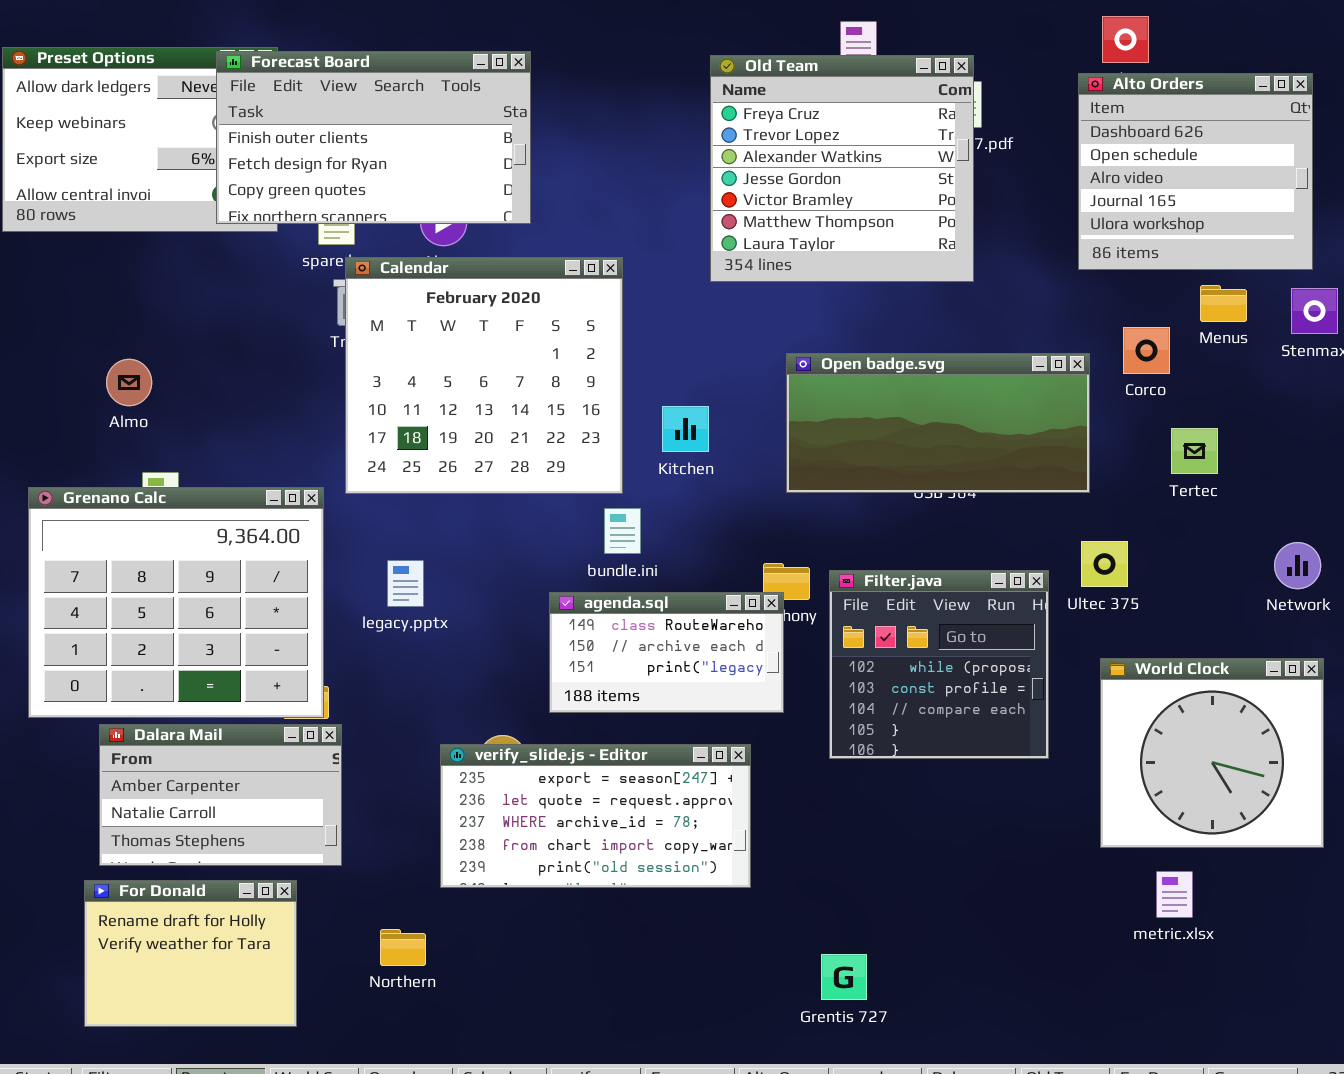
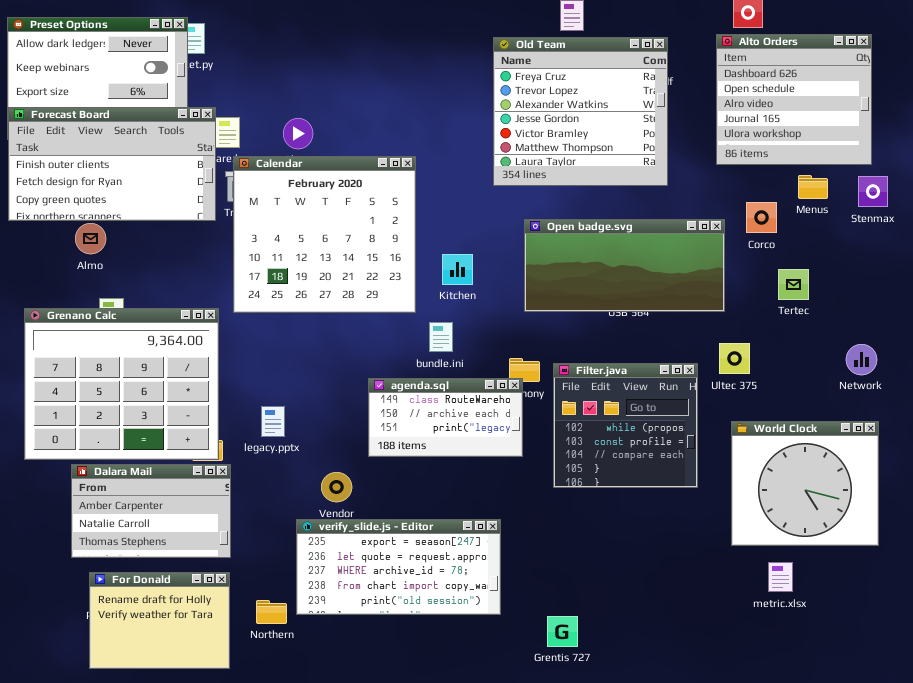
Forecast Board: [216,51,531,224] -> [8,107,216,221], moved
Old Team: [710,55,974,282] -> [493,37,668,186], moved
bundle.ini: [604,508,641,554] -> [429,322,453,352], moved
legacy.pptx: [387,560,424,607] -> [261,406,285,437], moved
verify_slide.js - Editor: [440,744,751,888] -> [296,519,501,615], moved
For Donald: [84,880,297,1027] -> [89,572,230,669], moved

